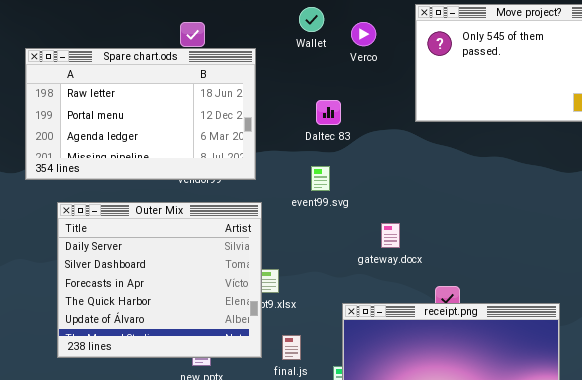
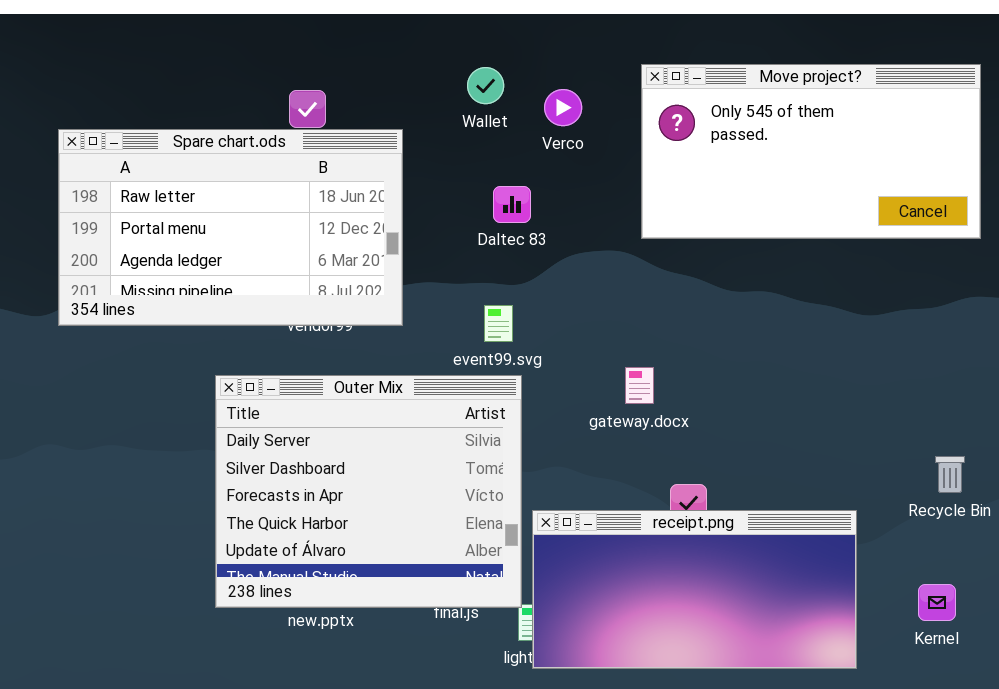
Daltec 83: [316,100,341,125] -> [493,186,531,223], moved
Outer Mix: [57,202,262,358] -> [215,375,522,608], moved
gateway.docx: [381,223,400,248] -> [625,367,654,404], moved

